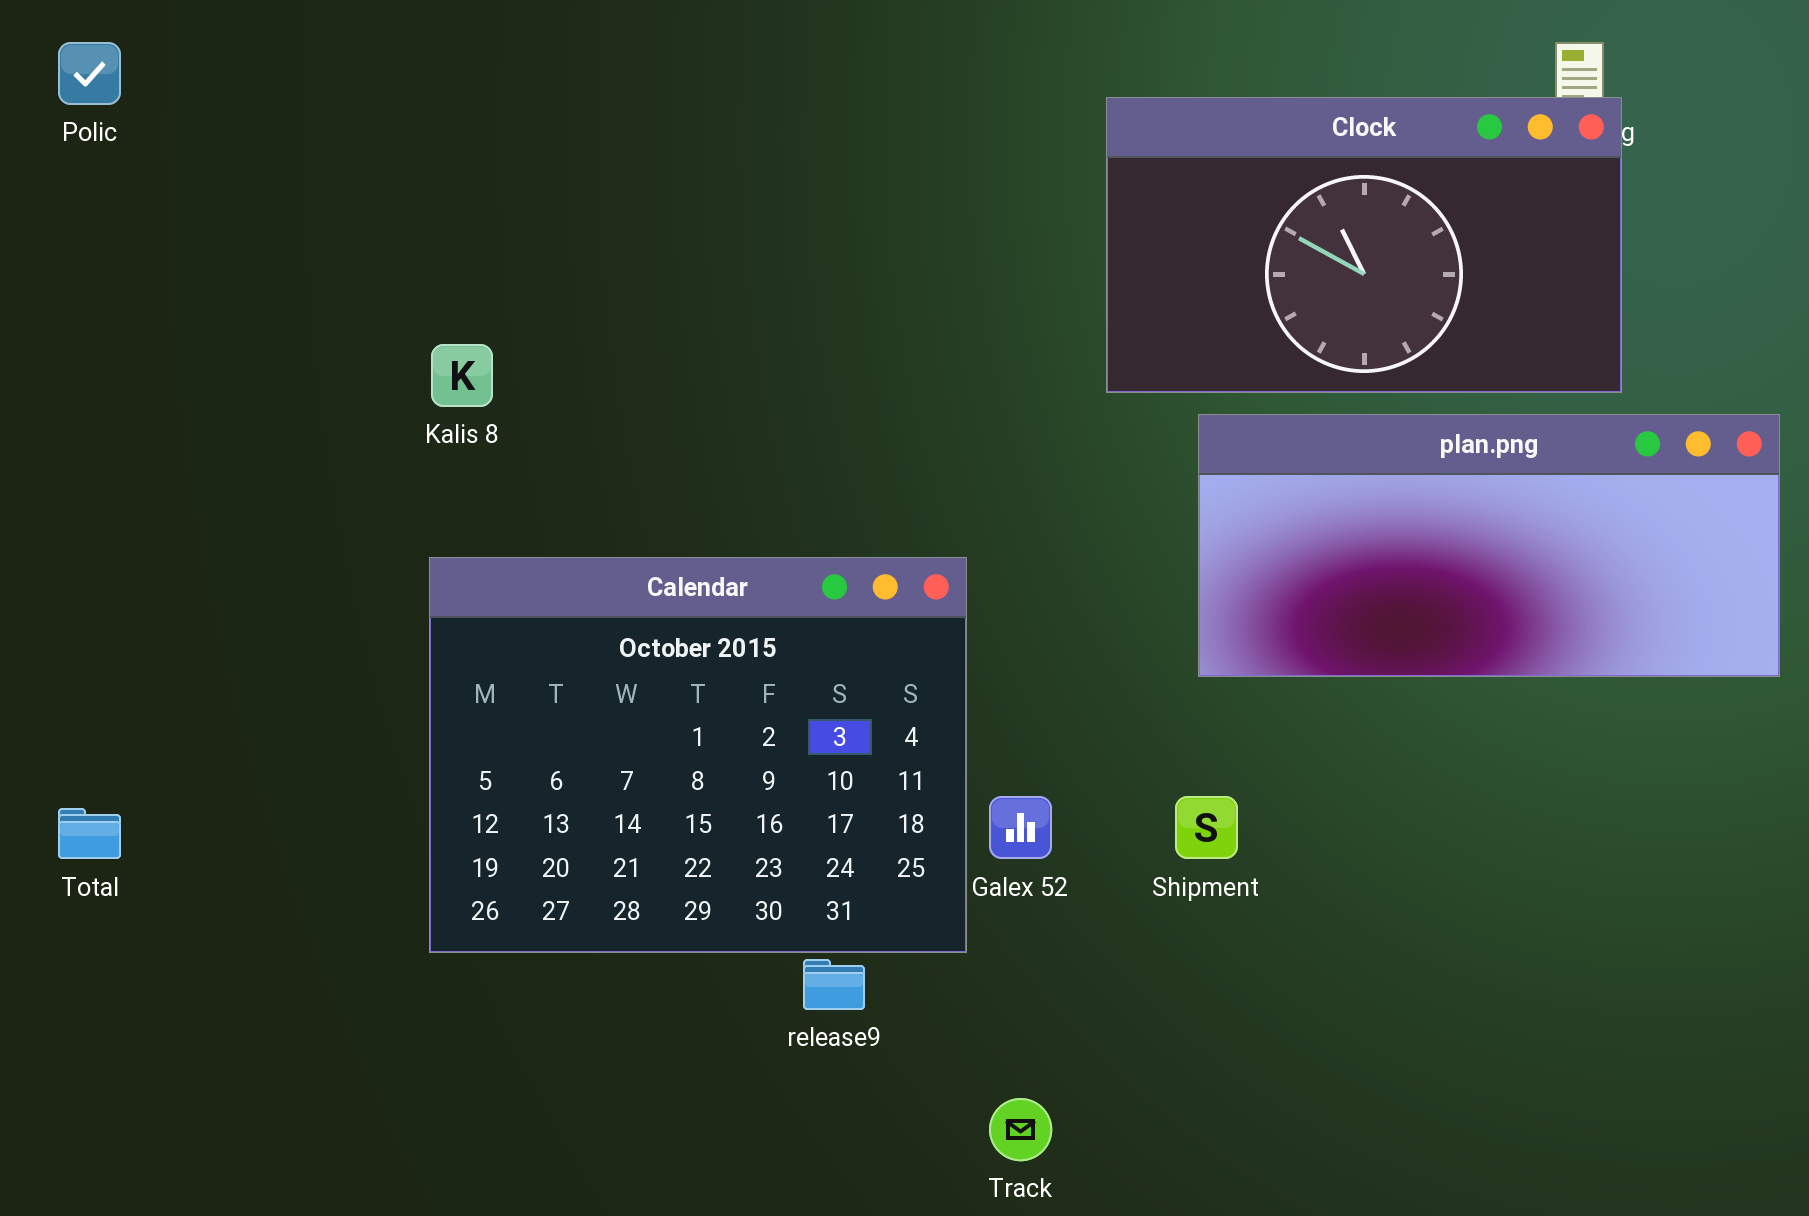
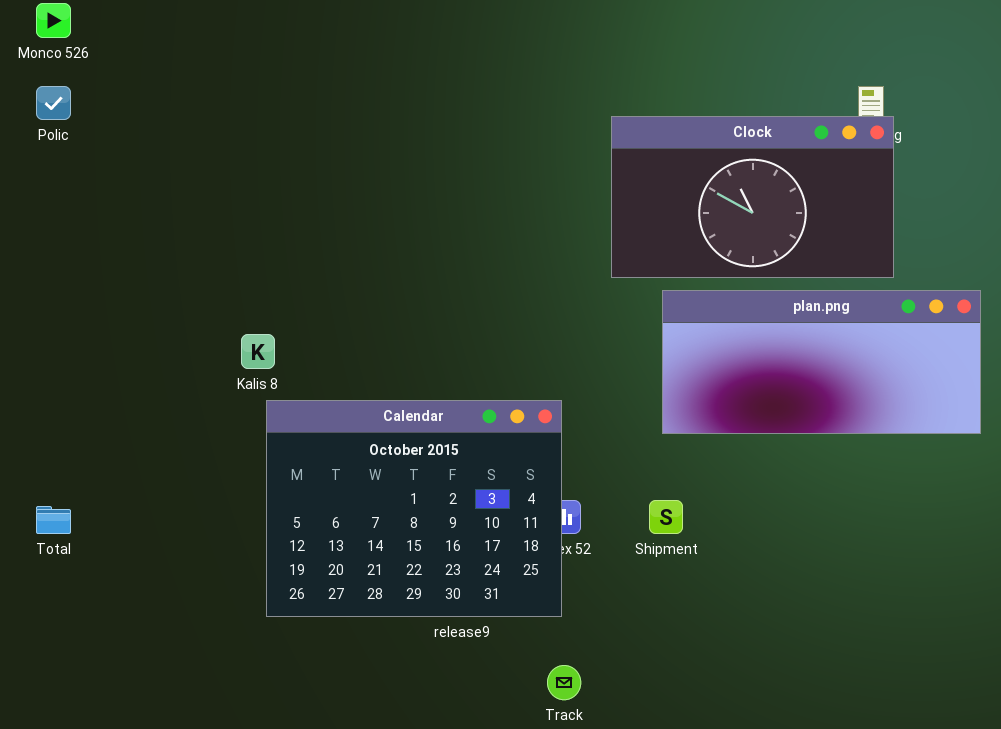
Kalis 8: [431,344,493,407] -> [241,334,275,369], moved
Calendar: [429,557,967,953] -> [266,400,562,617], moved

